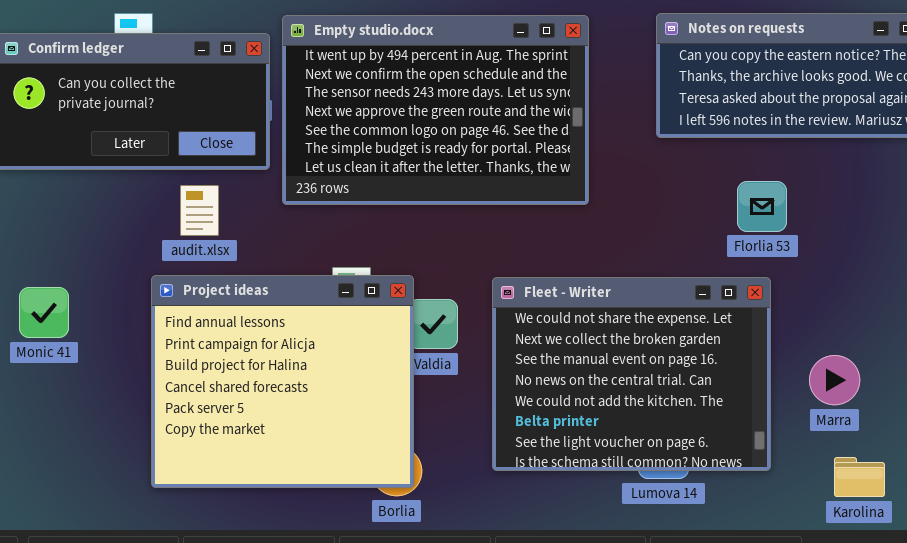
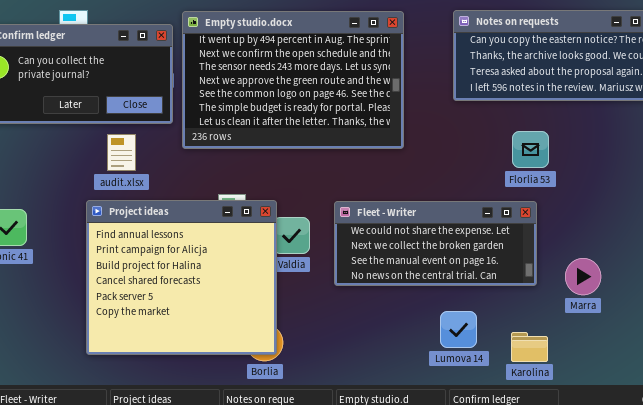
Fleet - Writer: [492,277,771,471] -> [334,201,537,286], resized
Karolina: [834,457,885,497] -> [511,332,548,362], moved

